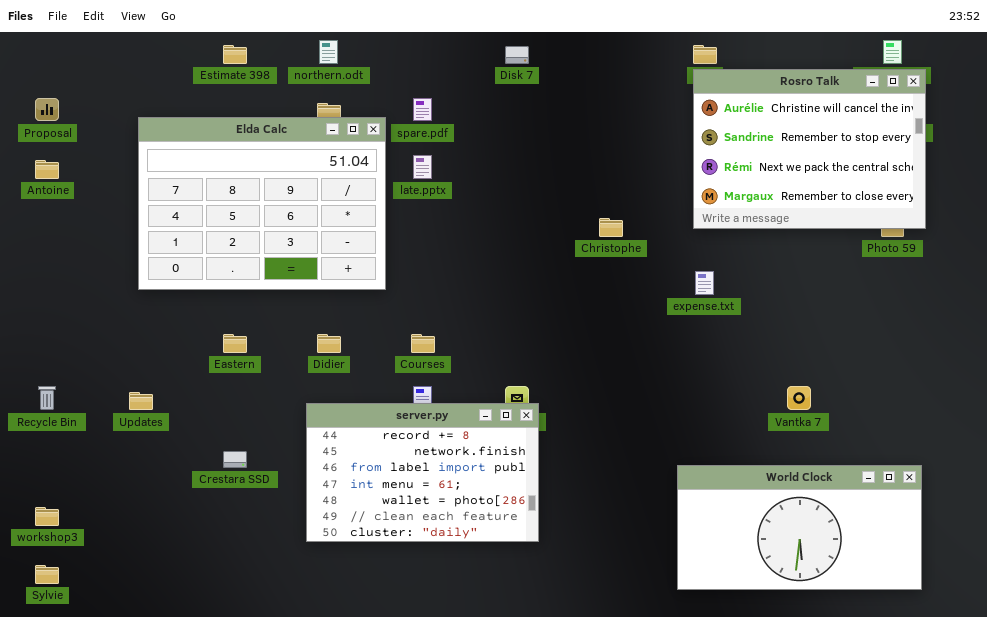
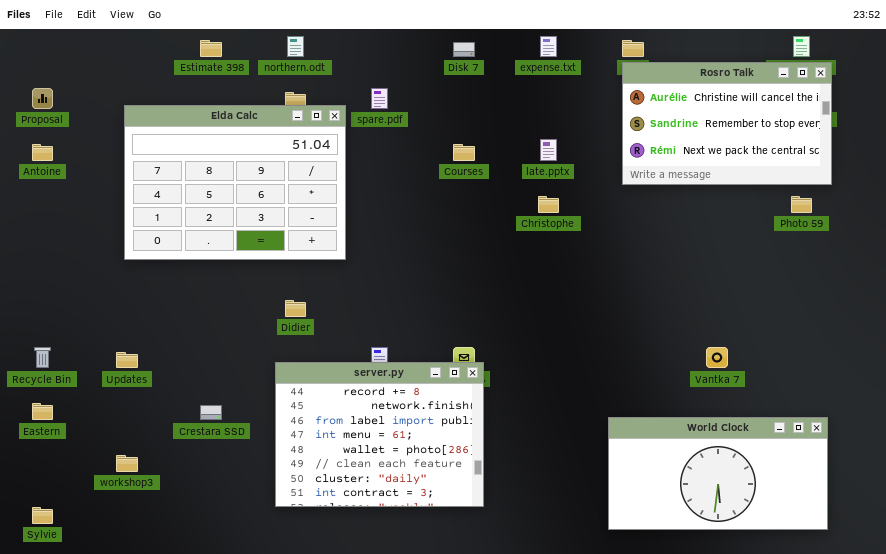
Rosro Talk: [693,69,926,229] -> [622,62,832,185], resized
late.pptx: [413,155,432,179] -> [540,139,557,161], moved
expense.txt: [695,271,714,295] -> [540,36,557,57], moved
Eastern: [223,334,247,353] -> [32,403,53,420], moved
Courses: [411,334,435,353] -> [453,144,475,161], moved
server.py: [306,403,539,542] -> [275,362,484,507], resized
workshop3: [35,507,59,526] -> [116,455,138,472], moved

